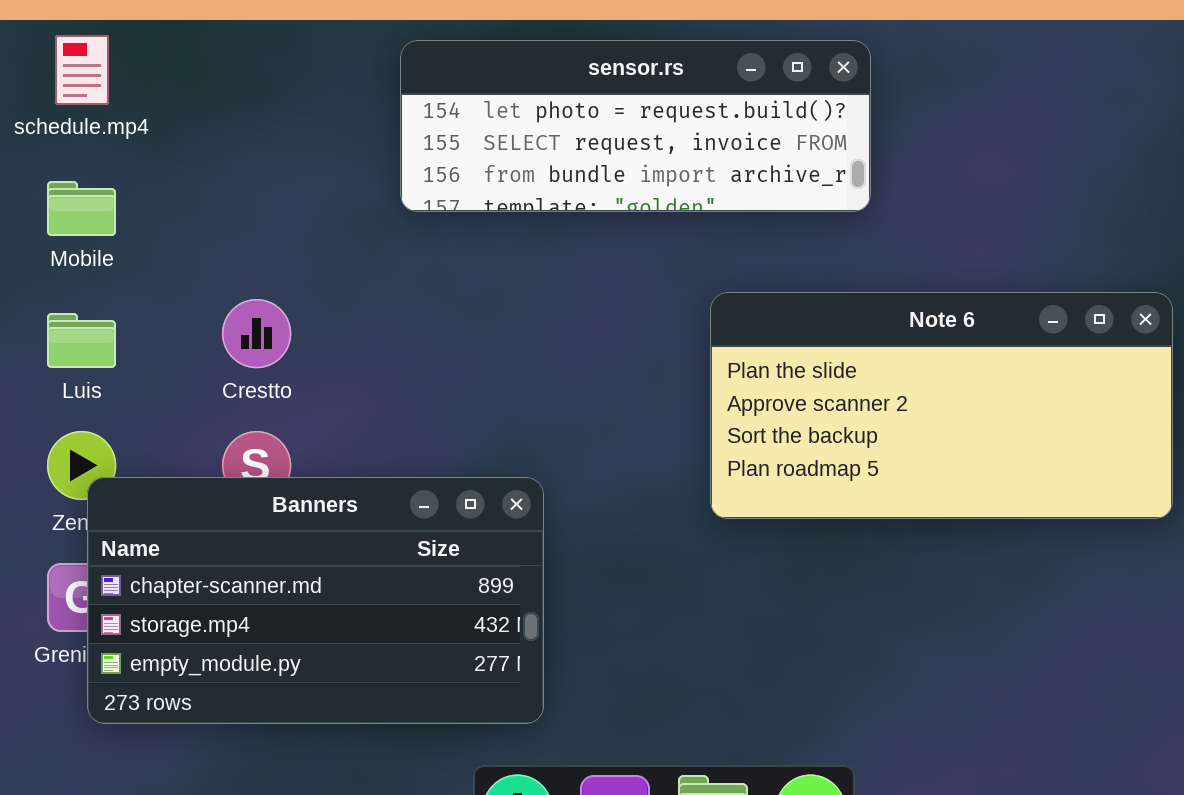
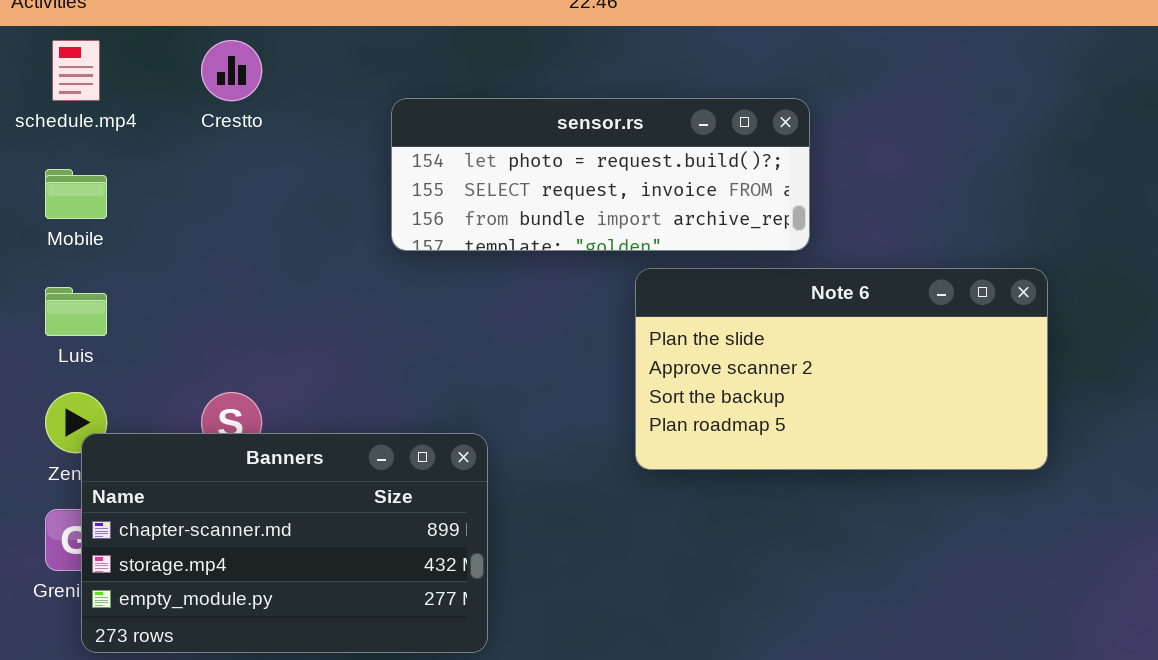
sensor.rs: [400,40,871,212] -> [391,98,810,251], moved
Crestto: [222,299,291,368] -> [201,40,262,101], moved

